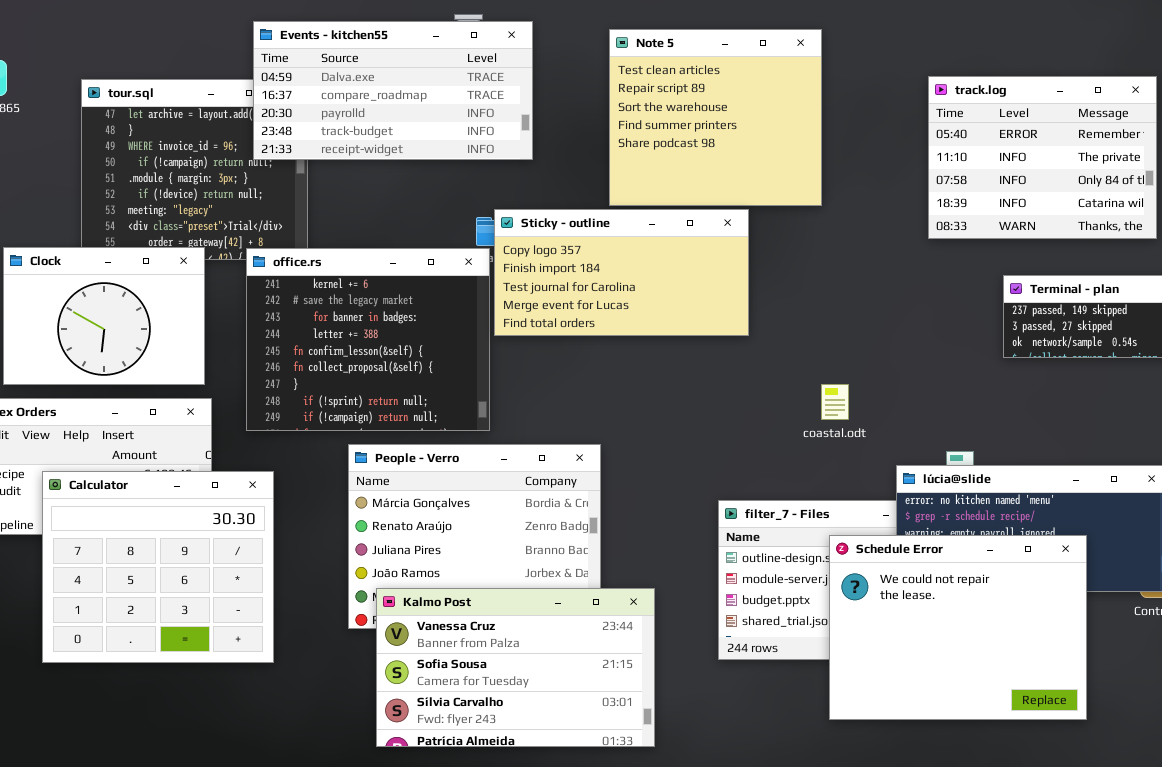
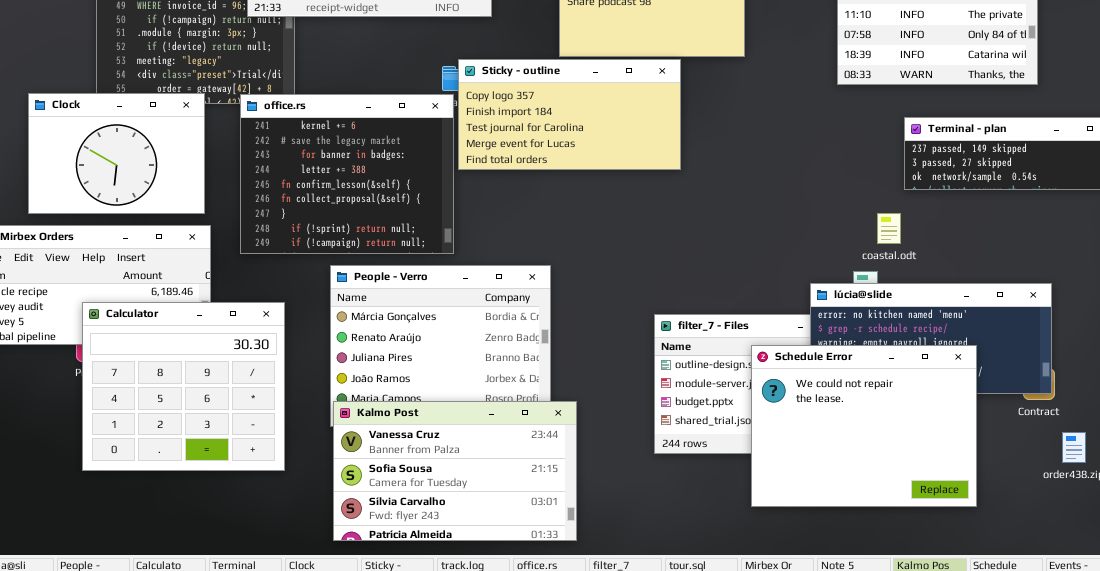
coastal.odt: [821,384,849,420] -> [877,213,901,244], moved
Calculator: [42,471,274,663] -> [82,302,285,471], moved
Kalmo Post: [376,588,655,747] -> [333,401,577,541], moved

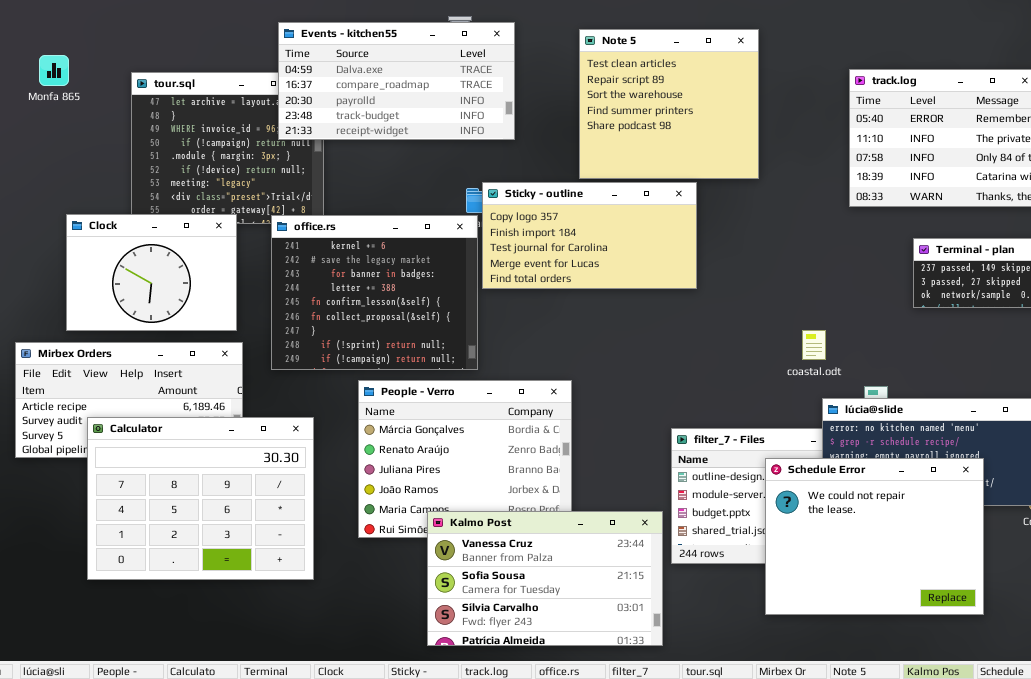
coastal.odt: [877,213,901,244] -> [802,330,826,360], moved
Calculator: [82,302,285,471] -> [87,417,314,580], resized
Kalmo Post: [333,401,577,541] -> [427,511,663,646], moved

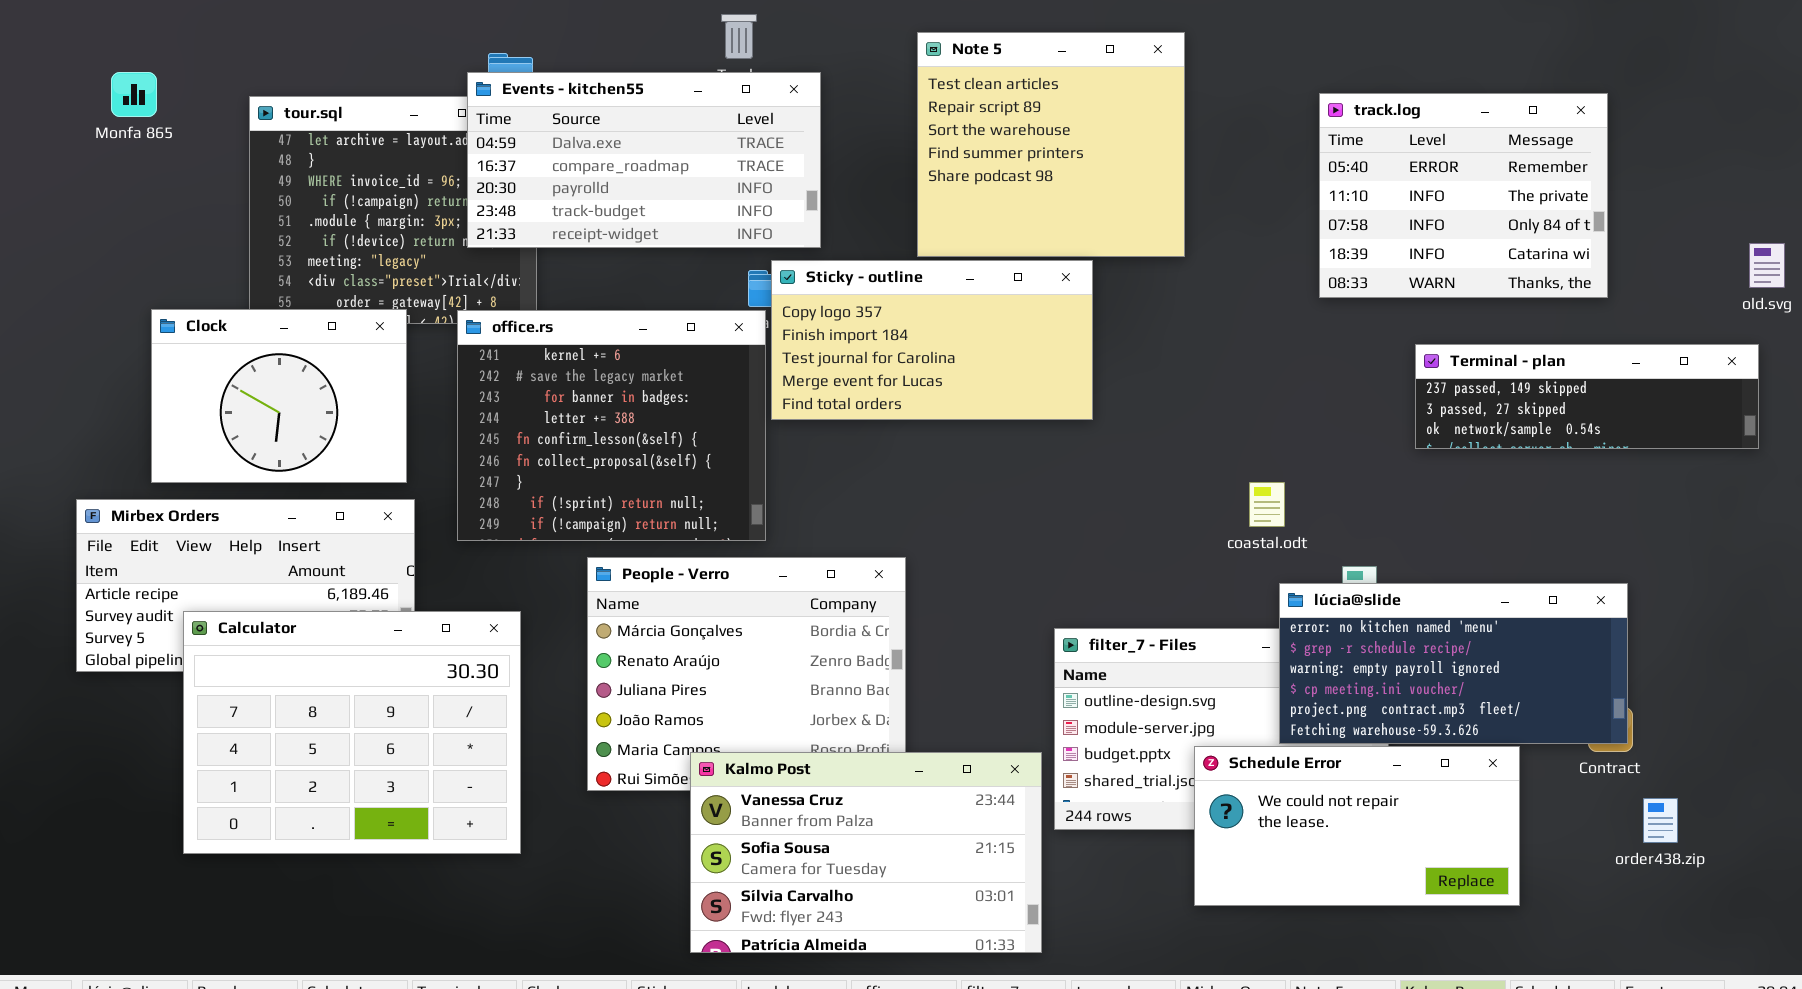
Events - kitchen55: [278,22,515,140] -> [467,72,821,248], moved
Schedule Error: [765,458,984,615] -> [1194,746,1520,906], resized

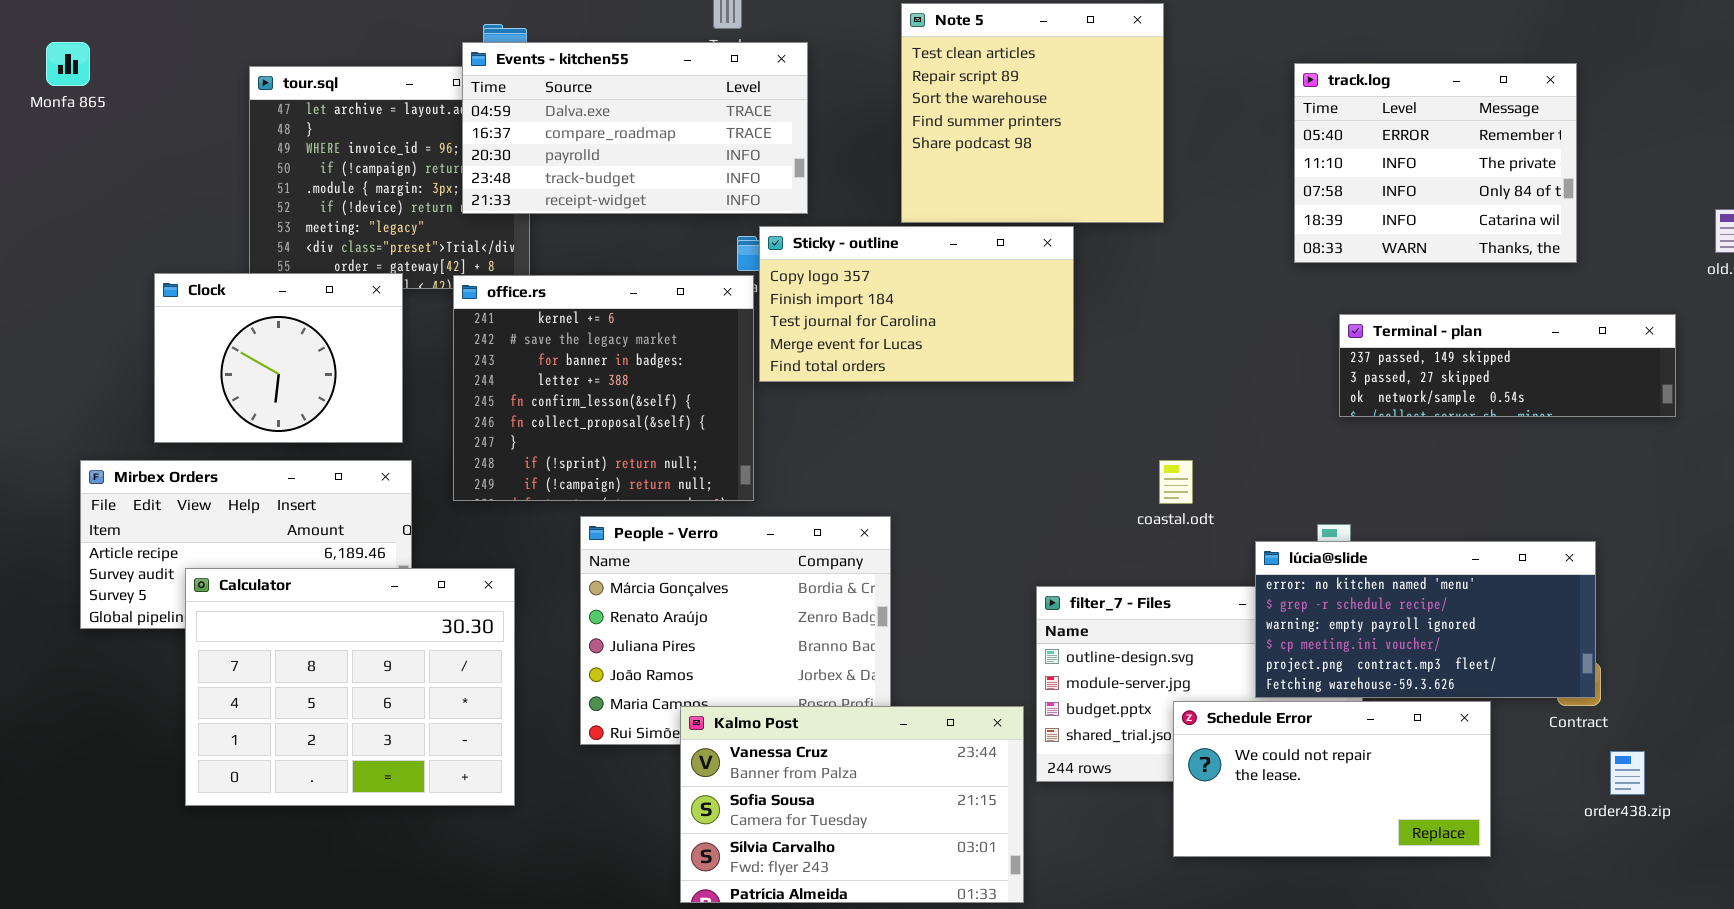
Monfa 865: [111,72,157,117] -> [46,42,90,86], moved
Terminal - plan: [1415,344,1759,449] -> [1339,314,1676,417], moved
coastal.odt: [1249,482,1285,527] -> [1159,460,1193,504], moved

